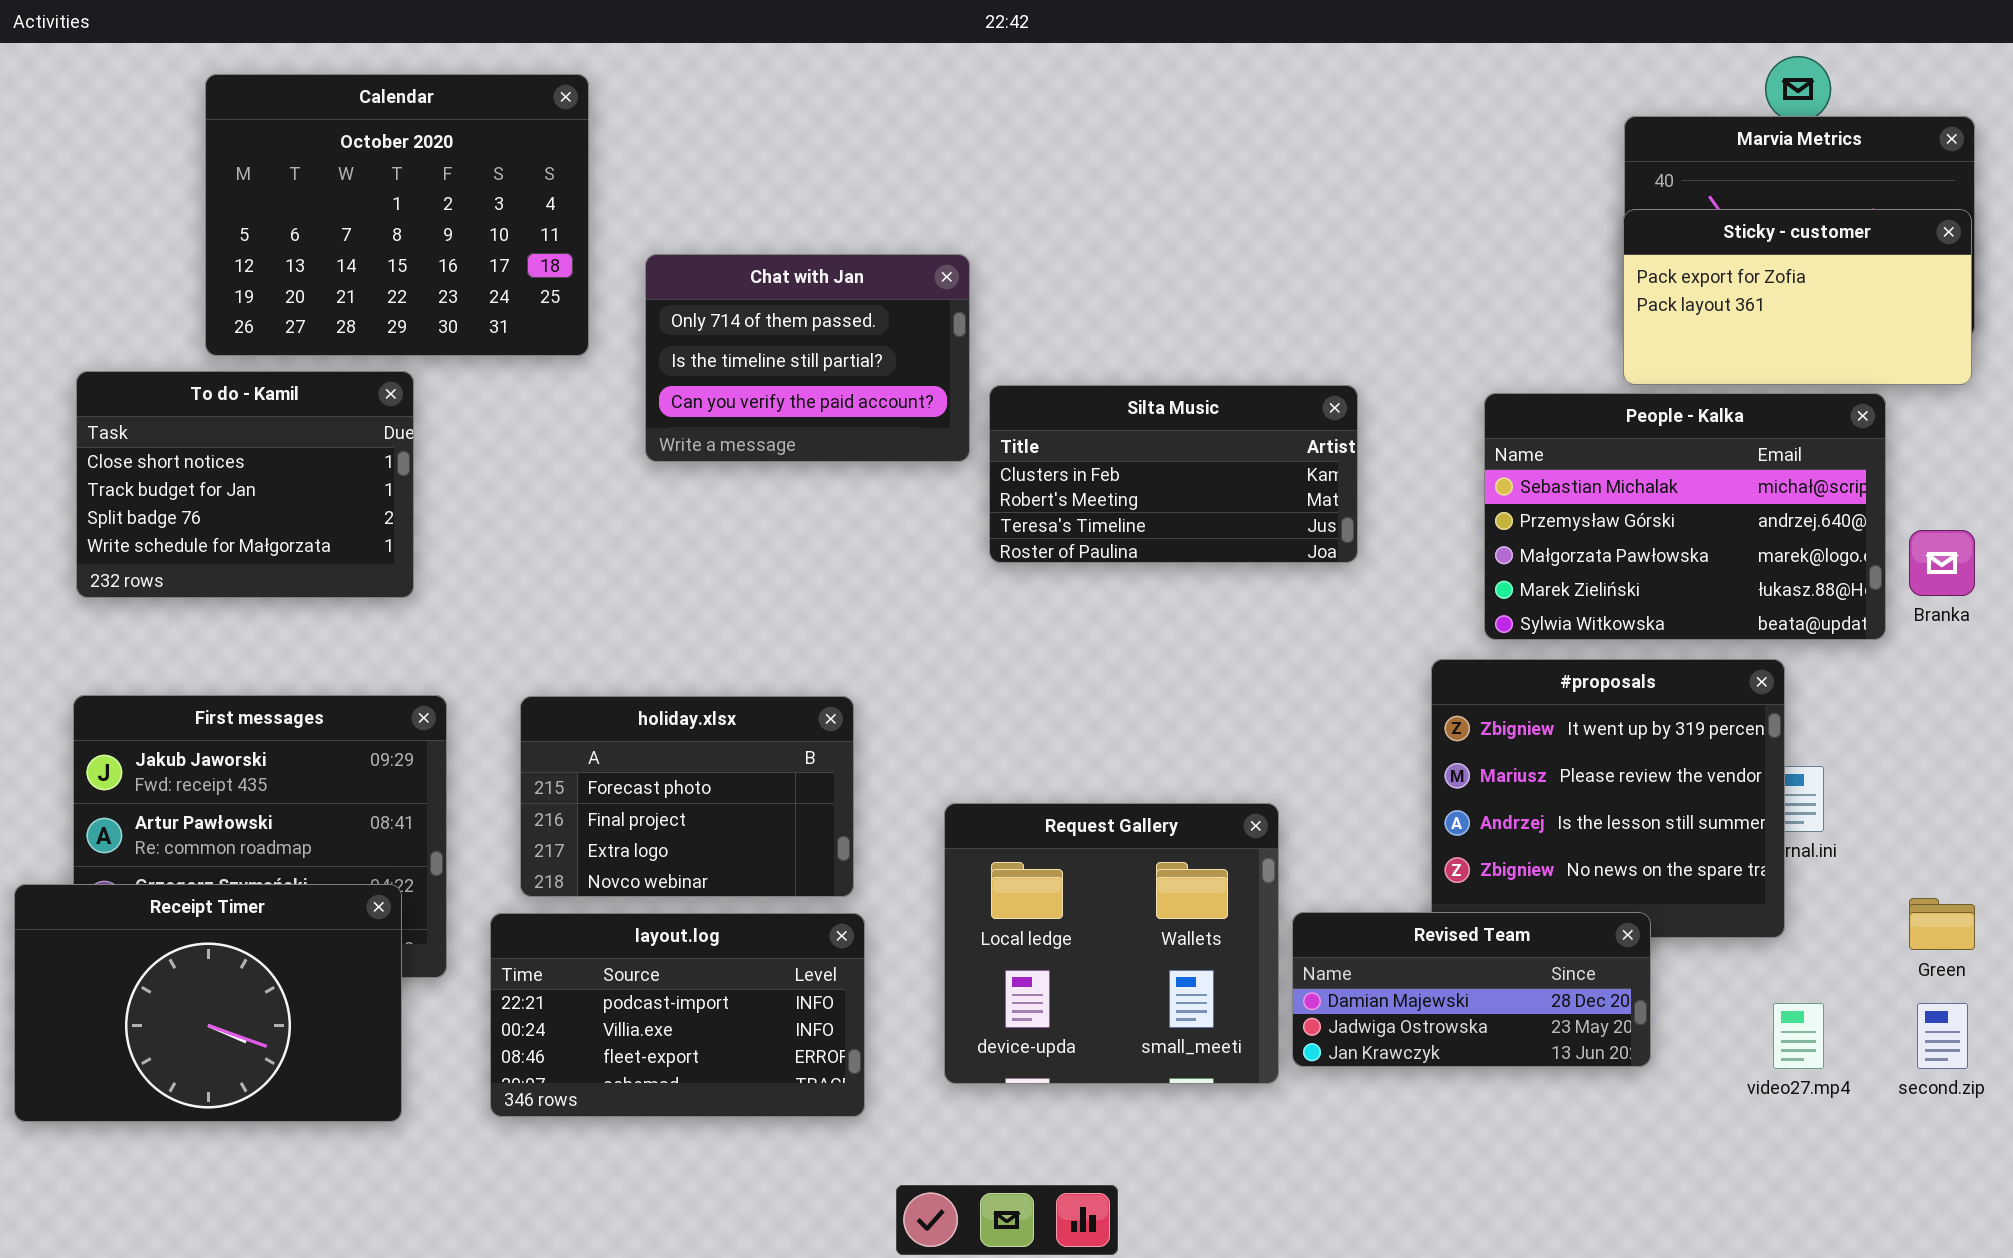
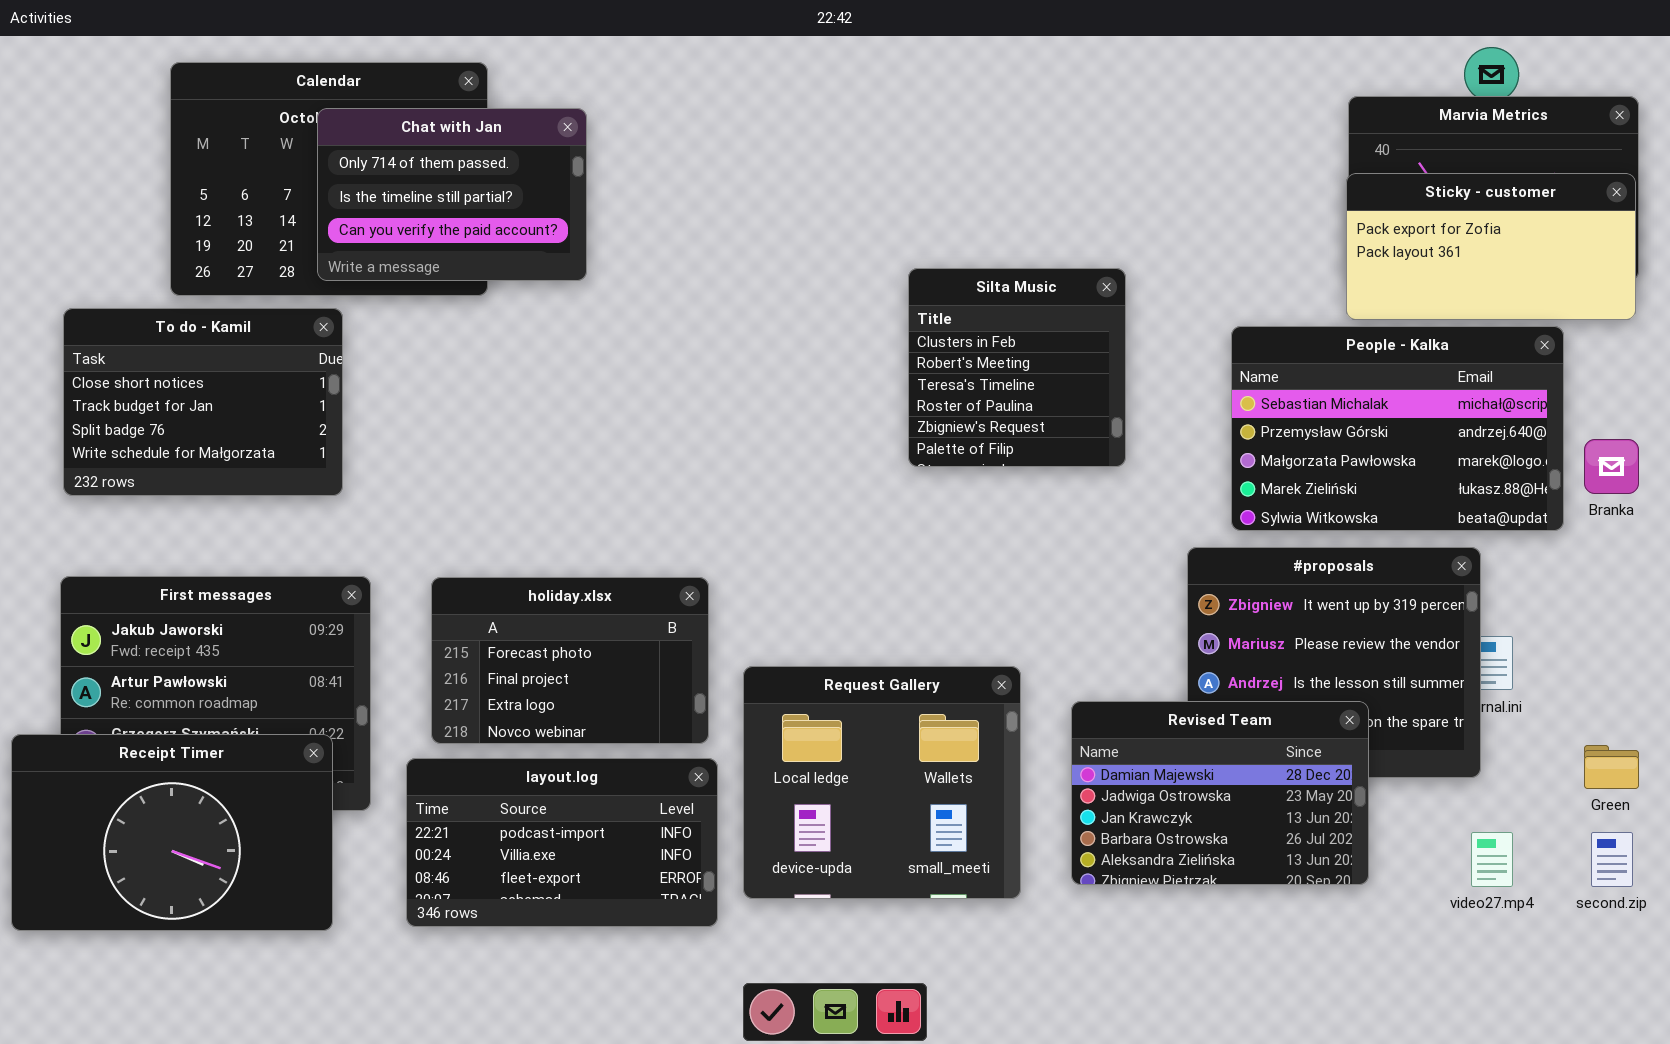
Chat with Jan: [645,254,970,462] -> [317,108,587,281], moved
Silta Music: [989,385,1358,563] -> [908,268,1126,467], resized
Request Gallery: [944,803,1279,1084] -> [743,666,1021,899], moved
Revised Team: [1292,912,1651,1067] -> [1071,701,1369,885], resized

